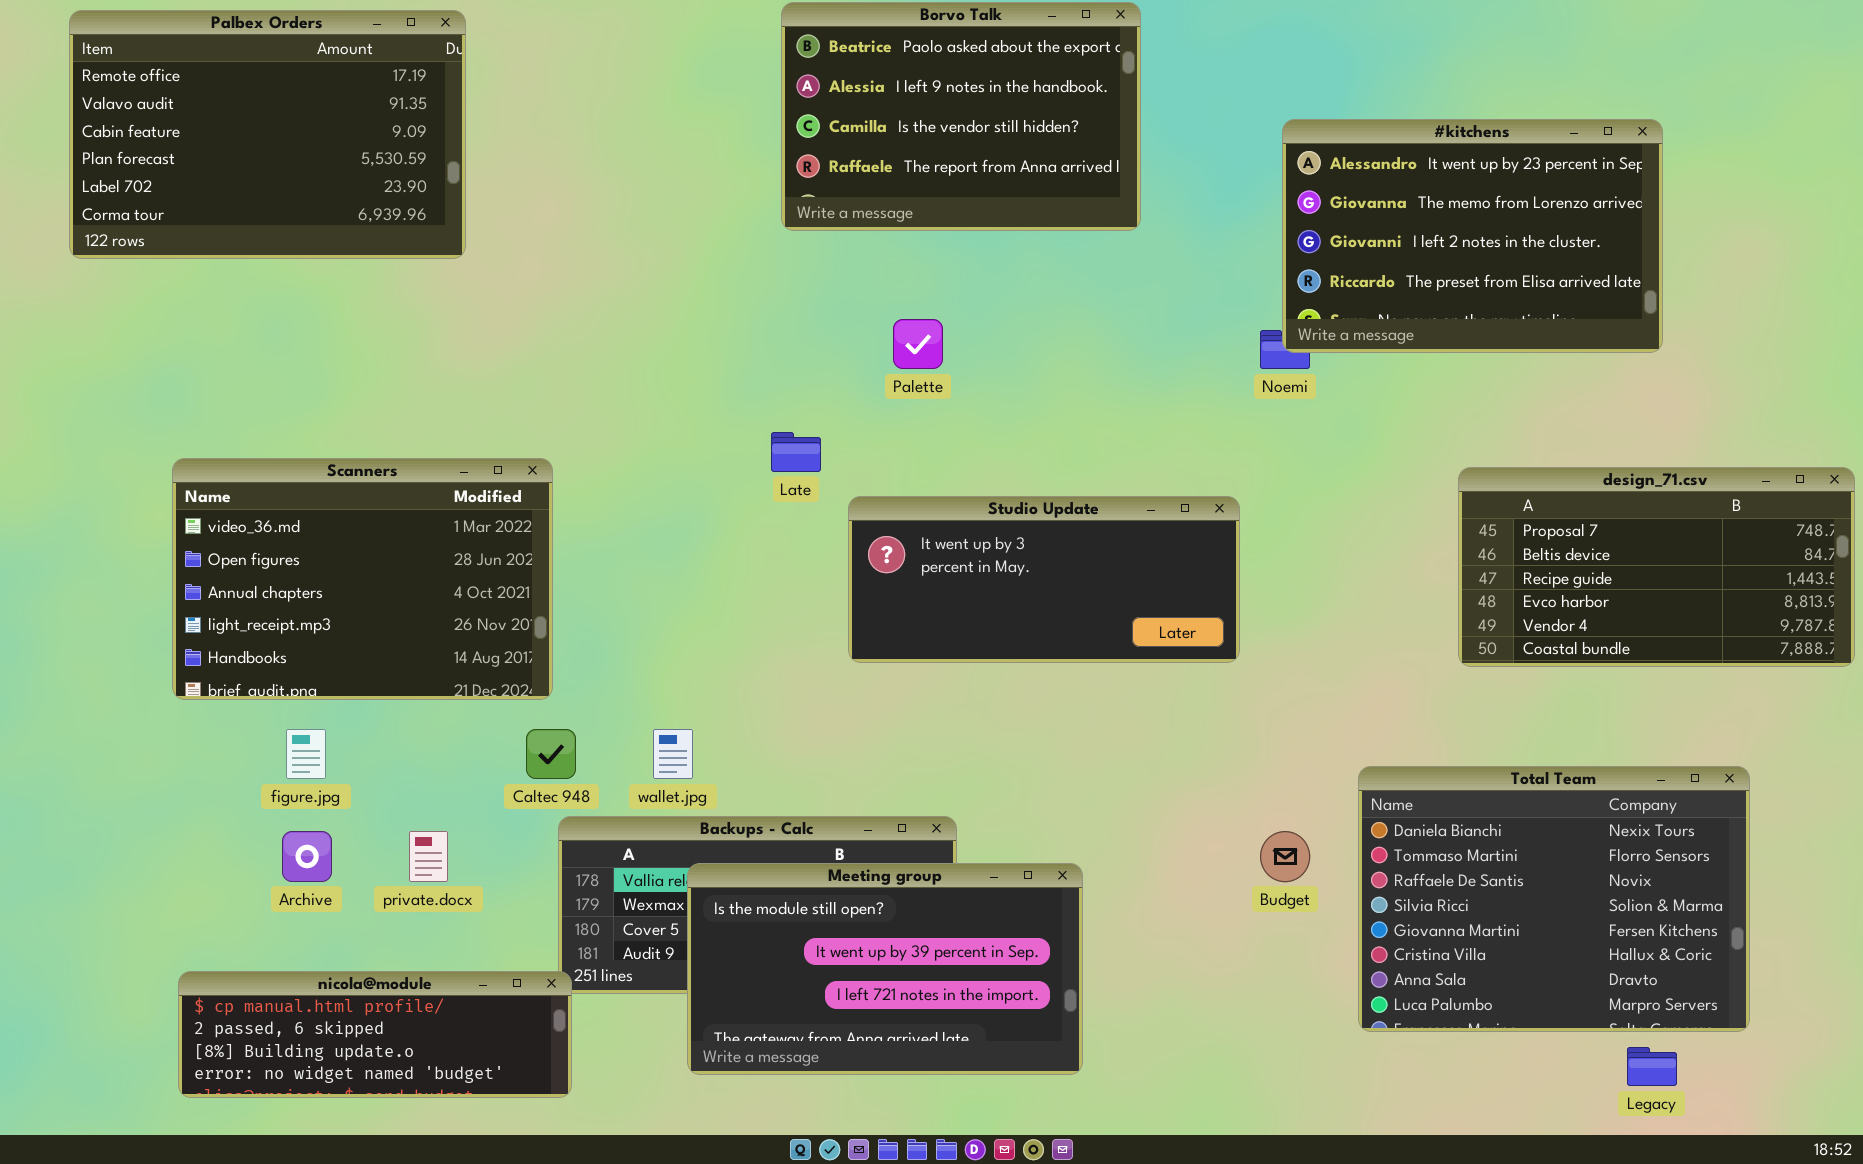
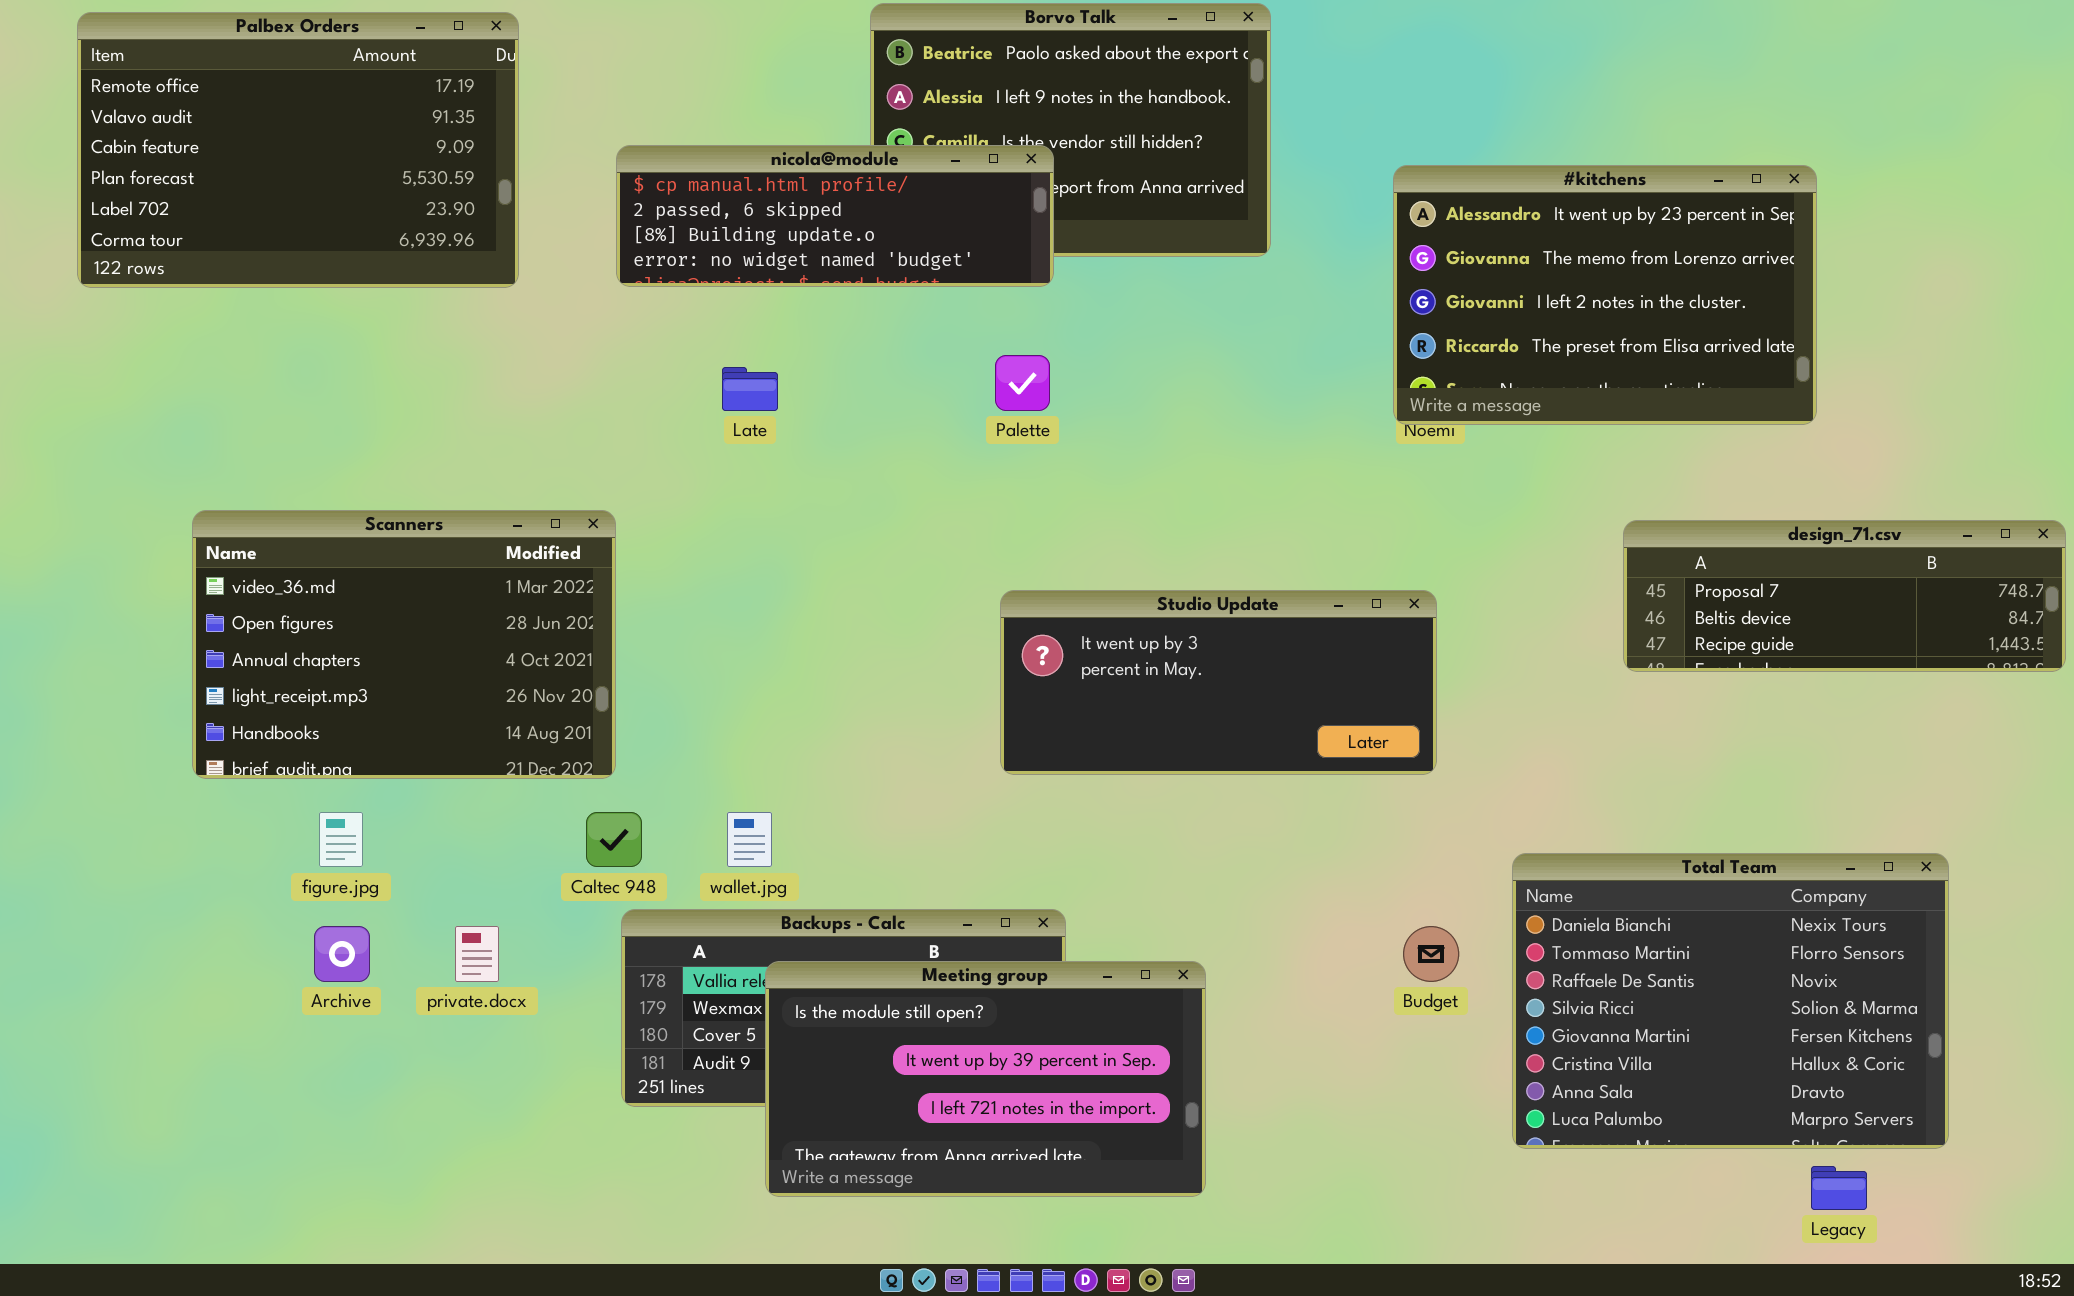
#kitchens: [1282,119,1663,353] -> [1393,165,1817,425], moved
Late: [771,432,821,472] -> [722,367,778,411], moved
design_71.csv: [1458,467,1855,667] -> [1623,520,2066,672], resized
Studio Update: [848,496,1240,663] -> [1000,590,1437,775], moved
nicola@module: [178,971,572,1098] -> [616,145,1054,287], moved

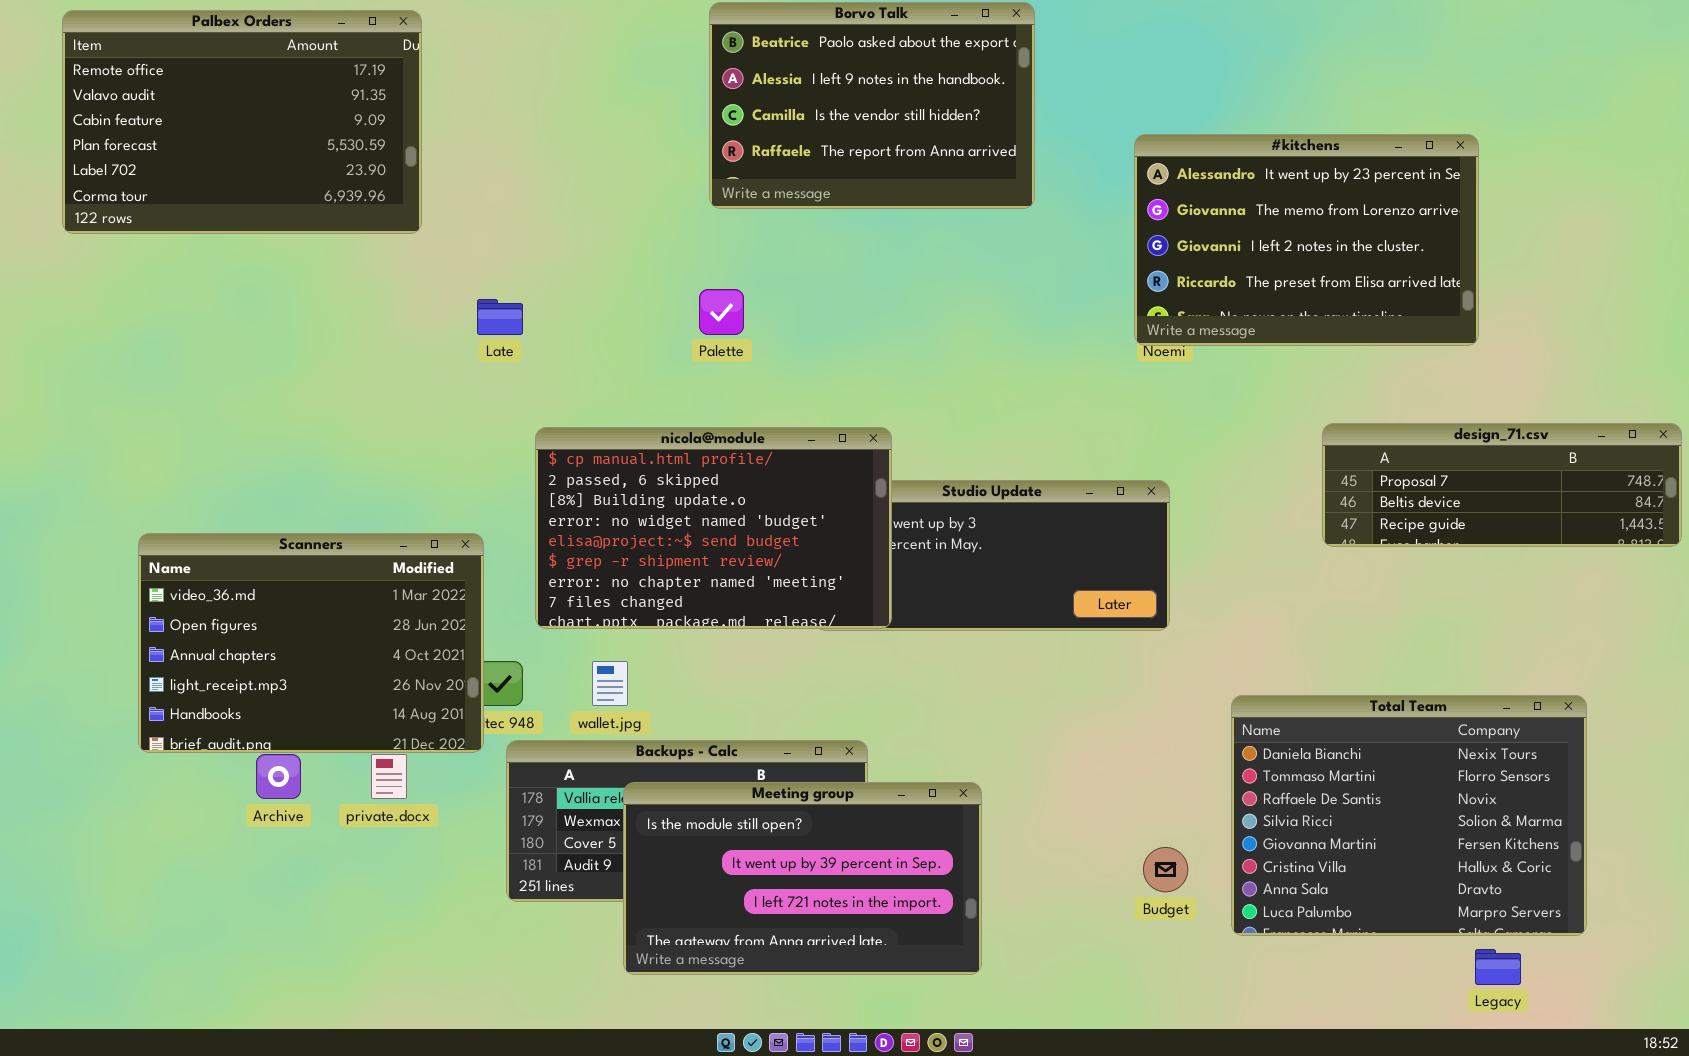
nicola@module: [616,145,1054,287] -> [535,427,892,629], moved, resized
Palette: [995,355,1050,411] -> [699,289,744,335], moved
Late: [722,367,778,411] -> [477,299,523,335], moved
Scanners: [192,510,616,779] -> [138,533,484,753], moved
Budget: [1403,926,1459,982] -> [1143,847,1188,892], moved

